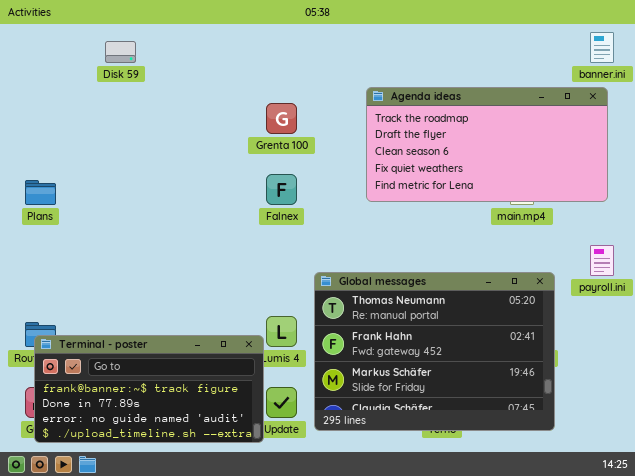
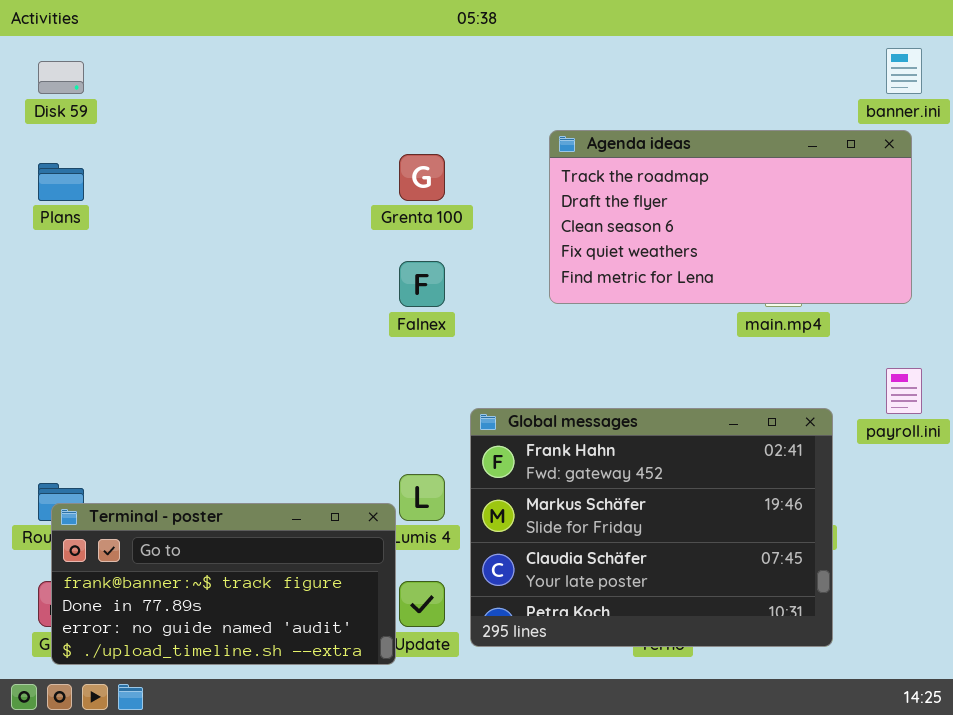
Disk 59: [105,41,136,63] -> [38,61,84,94], moved
Plans: [25,180,56,205] -> [38,163,84,201], moved
Global messages: [314,272,555,431] -> [470,408,833,647], scrolled down 1 row

